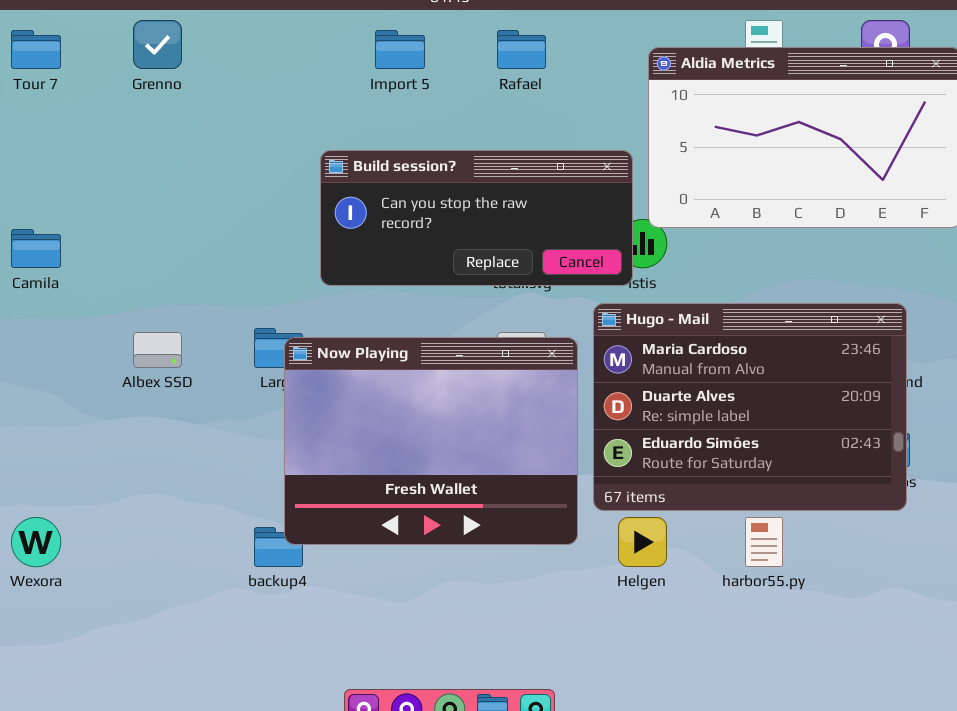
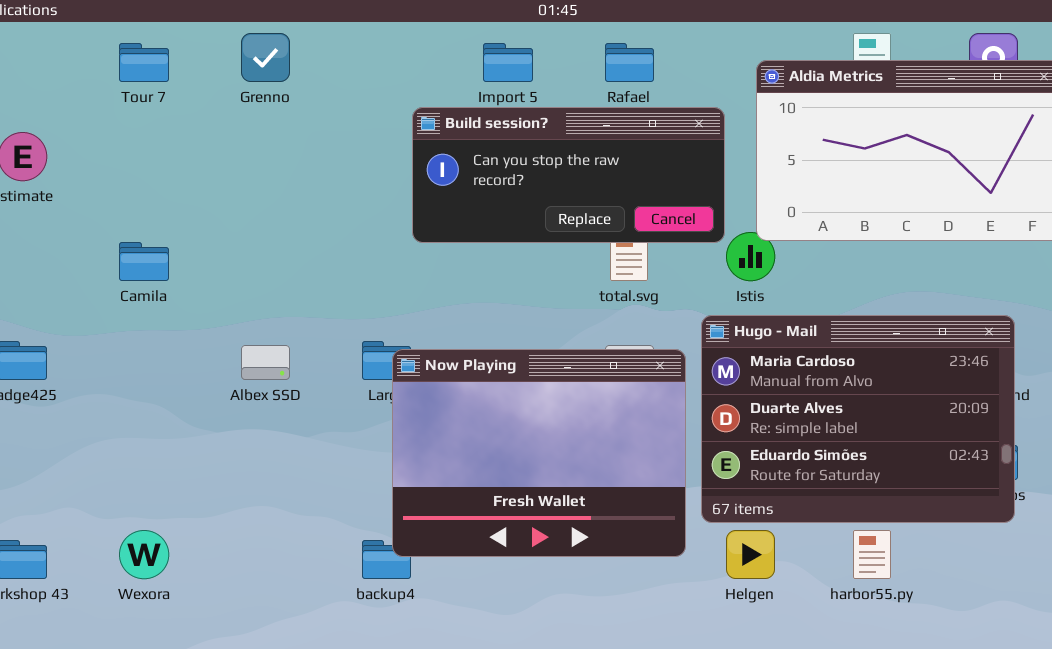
Build session?: [320,150,633,286] -> [412,107,725,243], moved

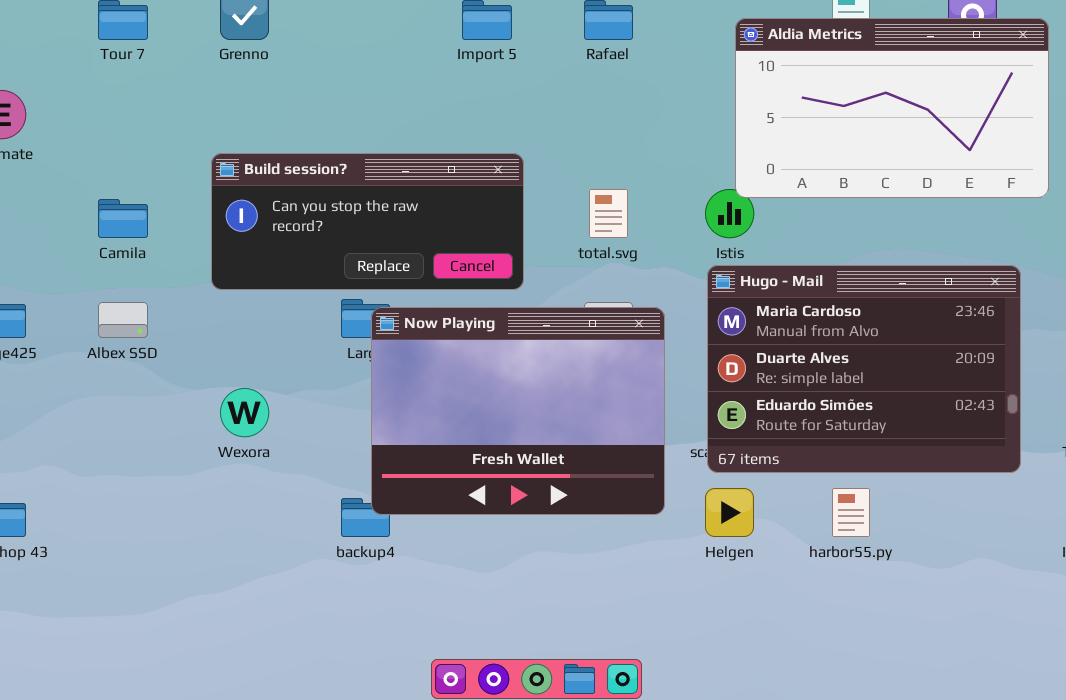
Build session?: [412,107,725,243] -> [211,153,524,290], moved
Hugo - Mail: [701,315,1015,523] -> [707,265,1021,473], moved
Albex SSD: [241,345,290,380] -> [98,302,148,338], moved
Wexora: [119,530,169,579] -> [220,388,269,437], moved

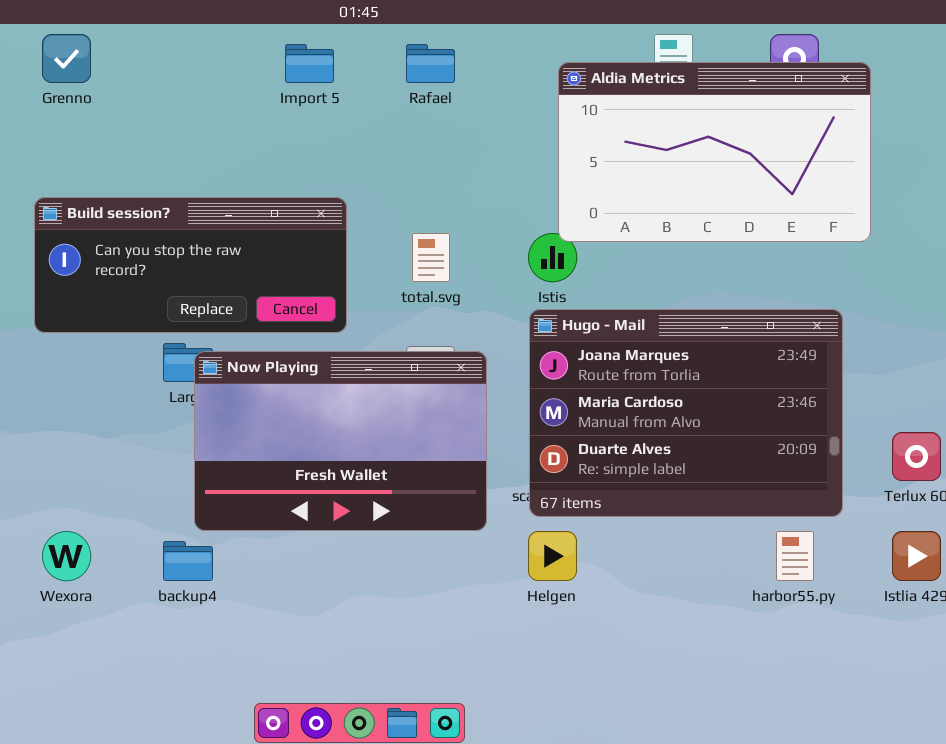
Hugo - Mail: [707,265,1021,473] -> [529,309,843,517], scrolled up 1 row
Now Playing: [371,307,665,515] -> [194,351,487,531], resized
Wexora: [220,388,269,437] -> [42,531,91,581], moved
harbor55.py: [832,488,870,537] -> [776,531,814,581], moved

